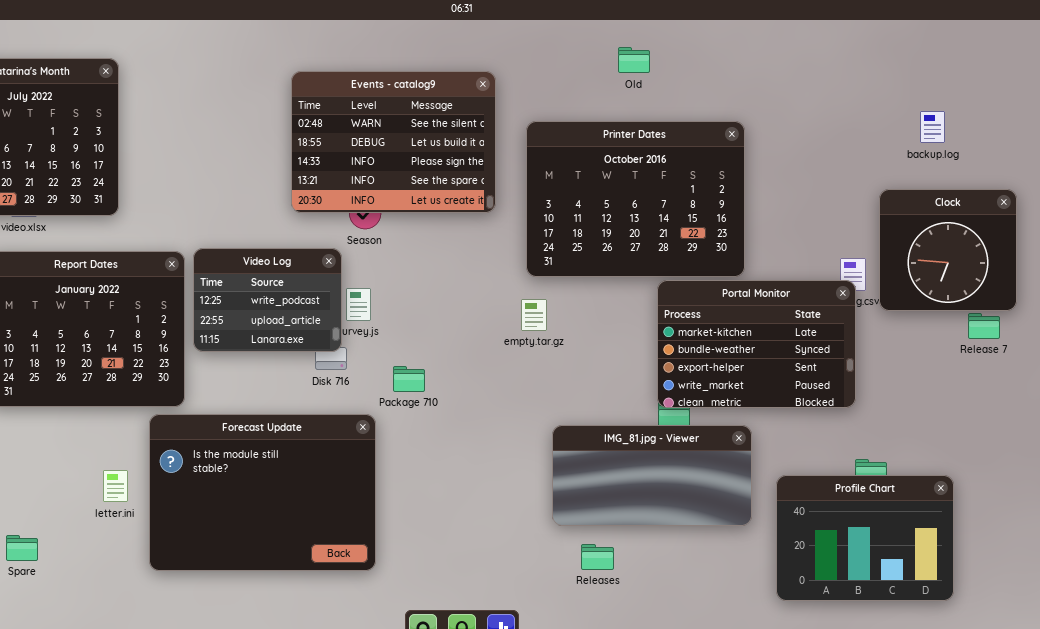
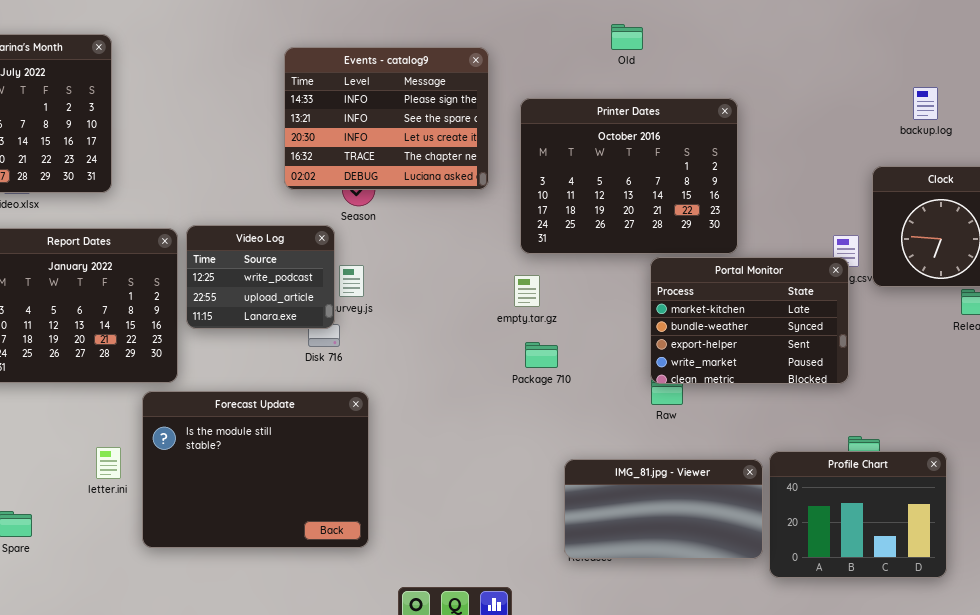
Events - catalog9: [291,71,496,213] -> [284,47,489,190], scrolled down 2 rows
Package 710: [393,366,425,392] -> [525,342,558,368], moved
IMG_81.jpg - Viewer: [552,425,752,526] -> [564,459,763,559], moved

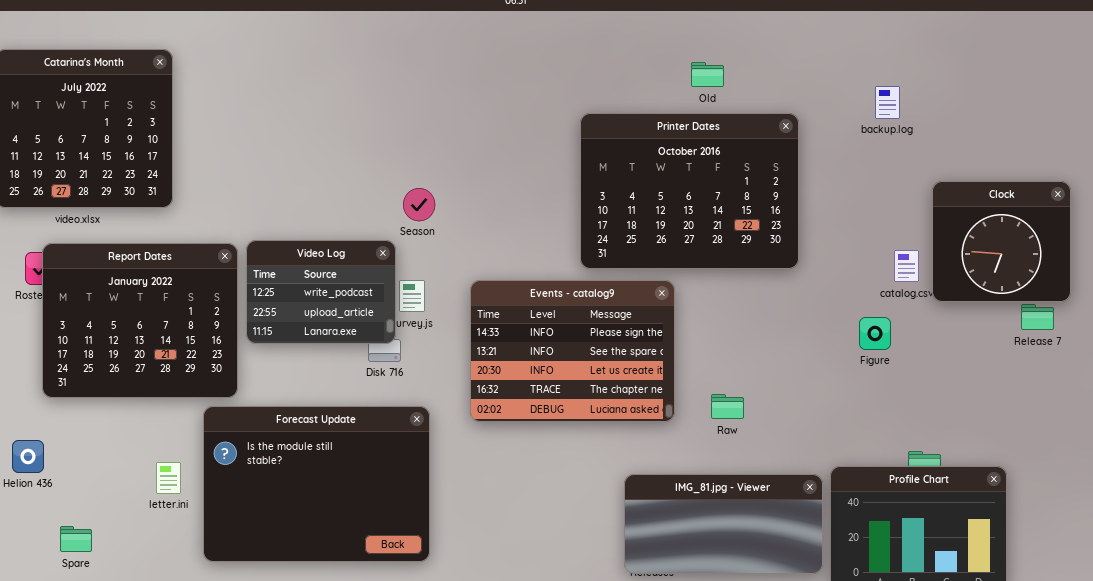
Old: [611,24,643,50] -> [691,62,724,87], moved
Events - catalog9: [284,47,489,190] -> [470,280,675,422], moved
backup.log: [913,87,938,120] -> [875,86,900,119], moved
Portal Monitor: [650,257,849,384] -> none, closed

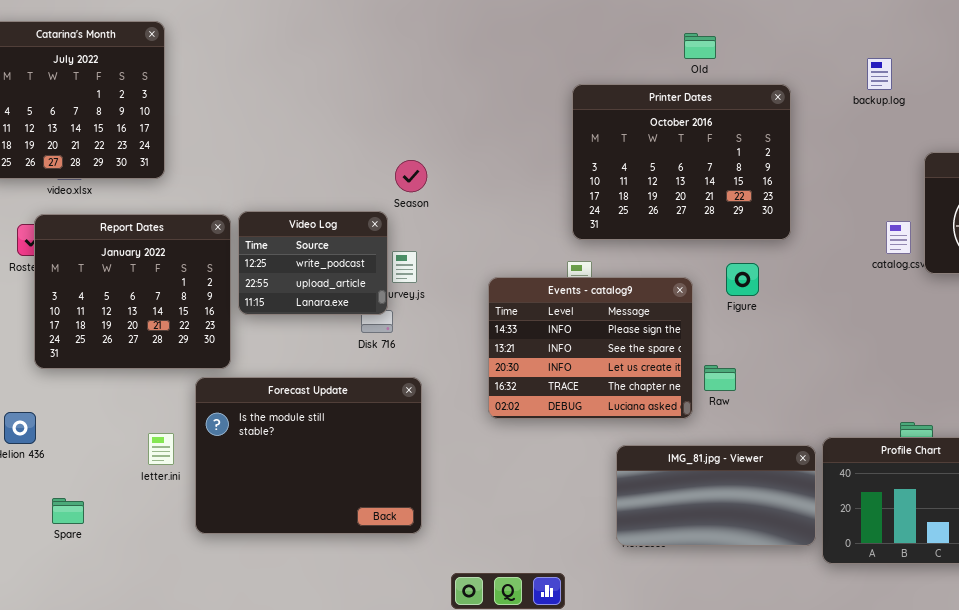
Events - catalog9: [470,280,675,422] -> [488,277,693,419], moved
Figure: [859,317,891,350] -> [726,263,759,296], moved

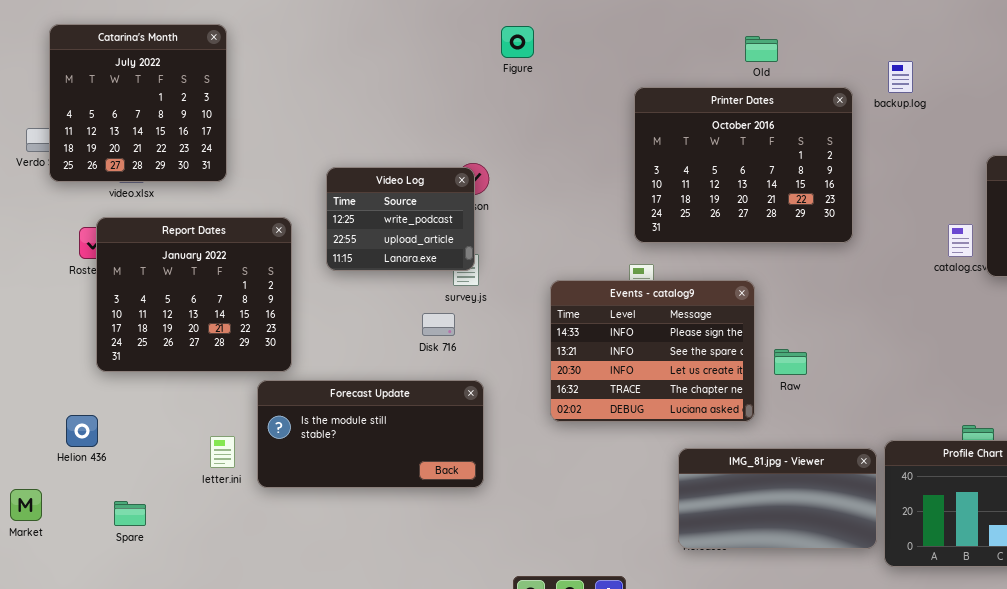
backup.log: [867,58,892,90] -> [888,61,913,93], moved
Video Log: [238,211,388,315] -> [326,167,475,271], moved
Figure: [726,263,759,296] -> [501,26,534,58], moved
Raw: [704,365,736,391] -> [774,349,807,375], moved
Forecast Update: [195,377,422,534] -> [257,380,484,488], resized

